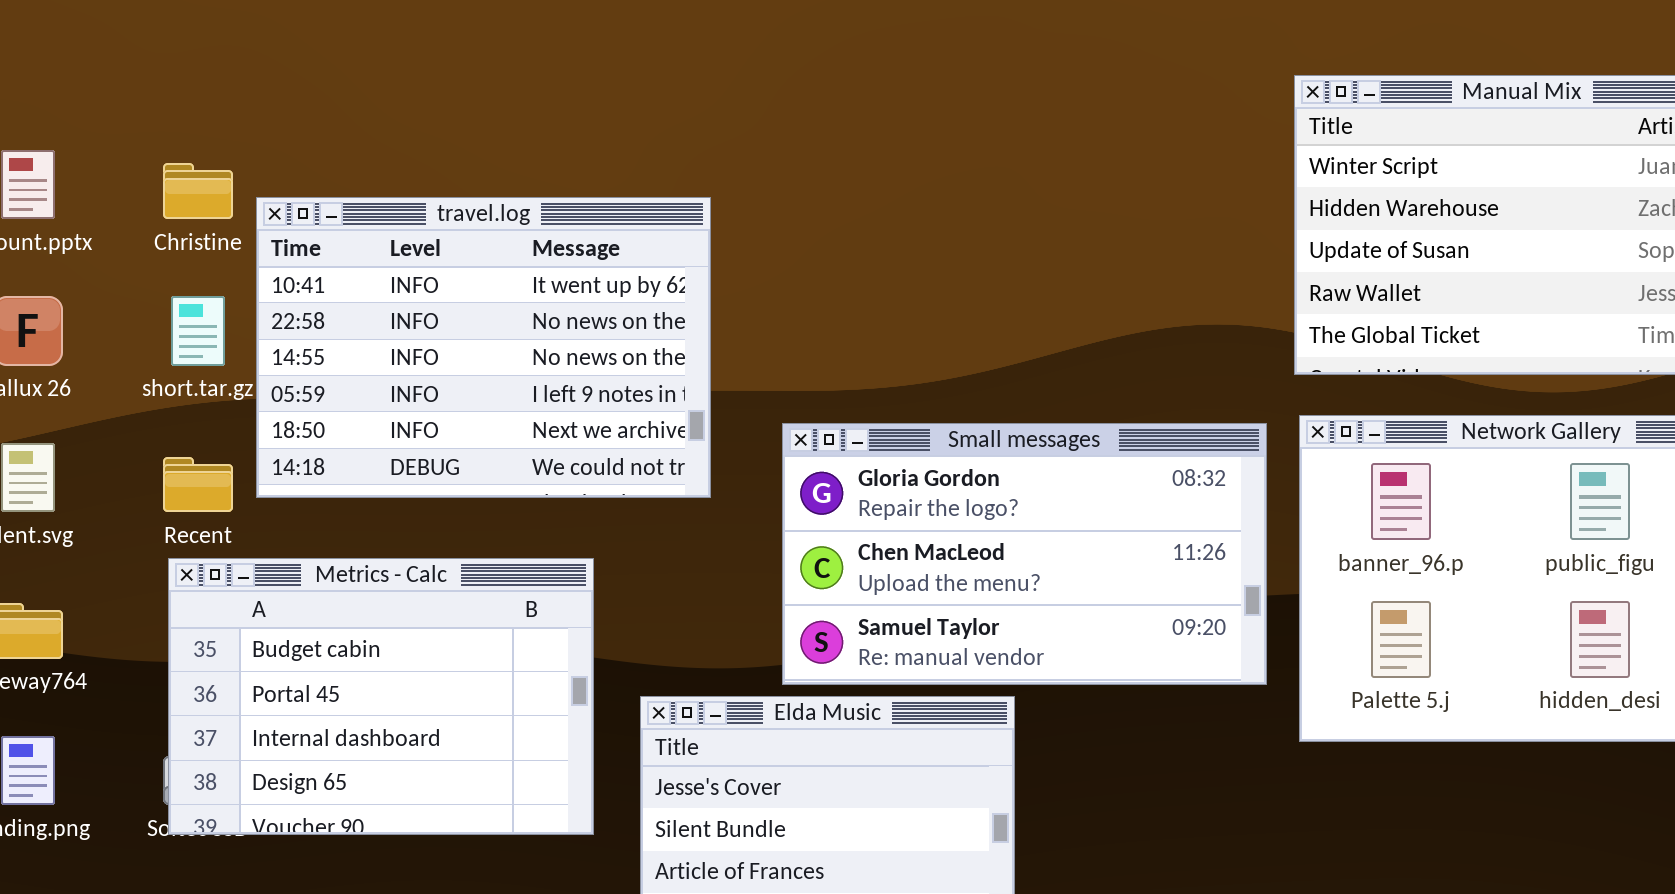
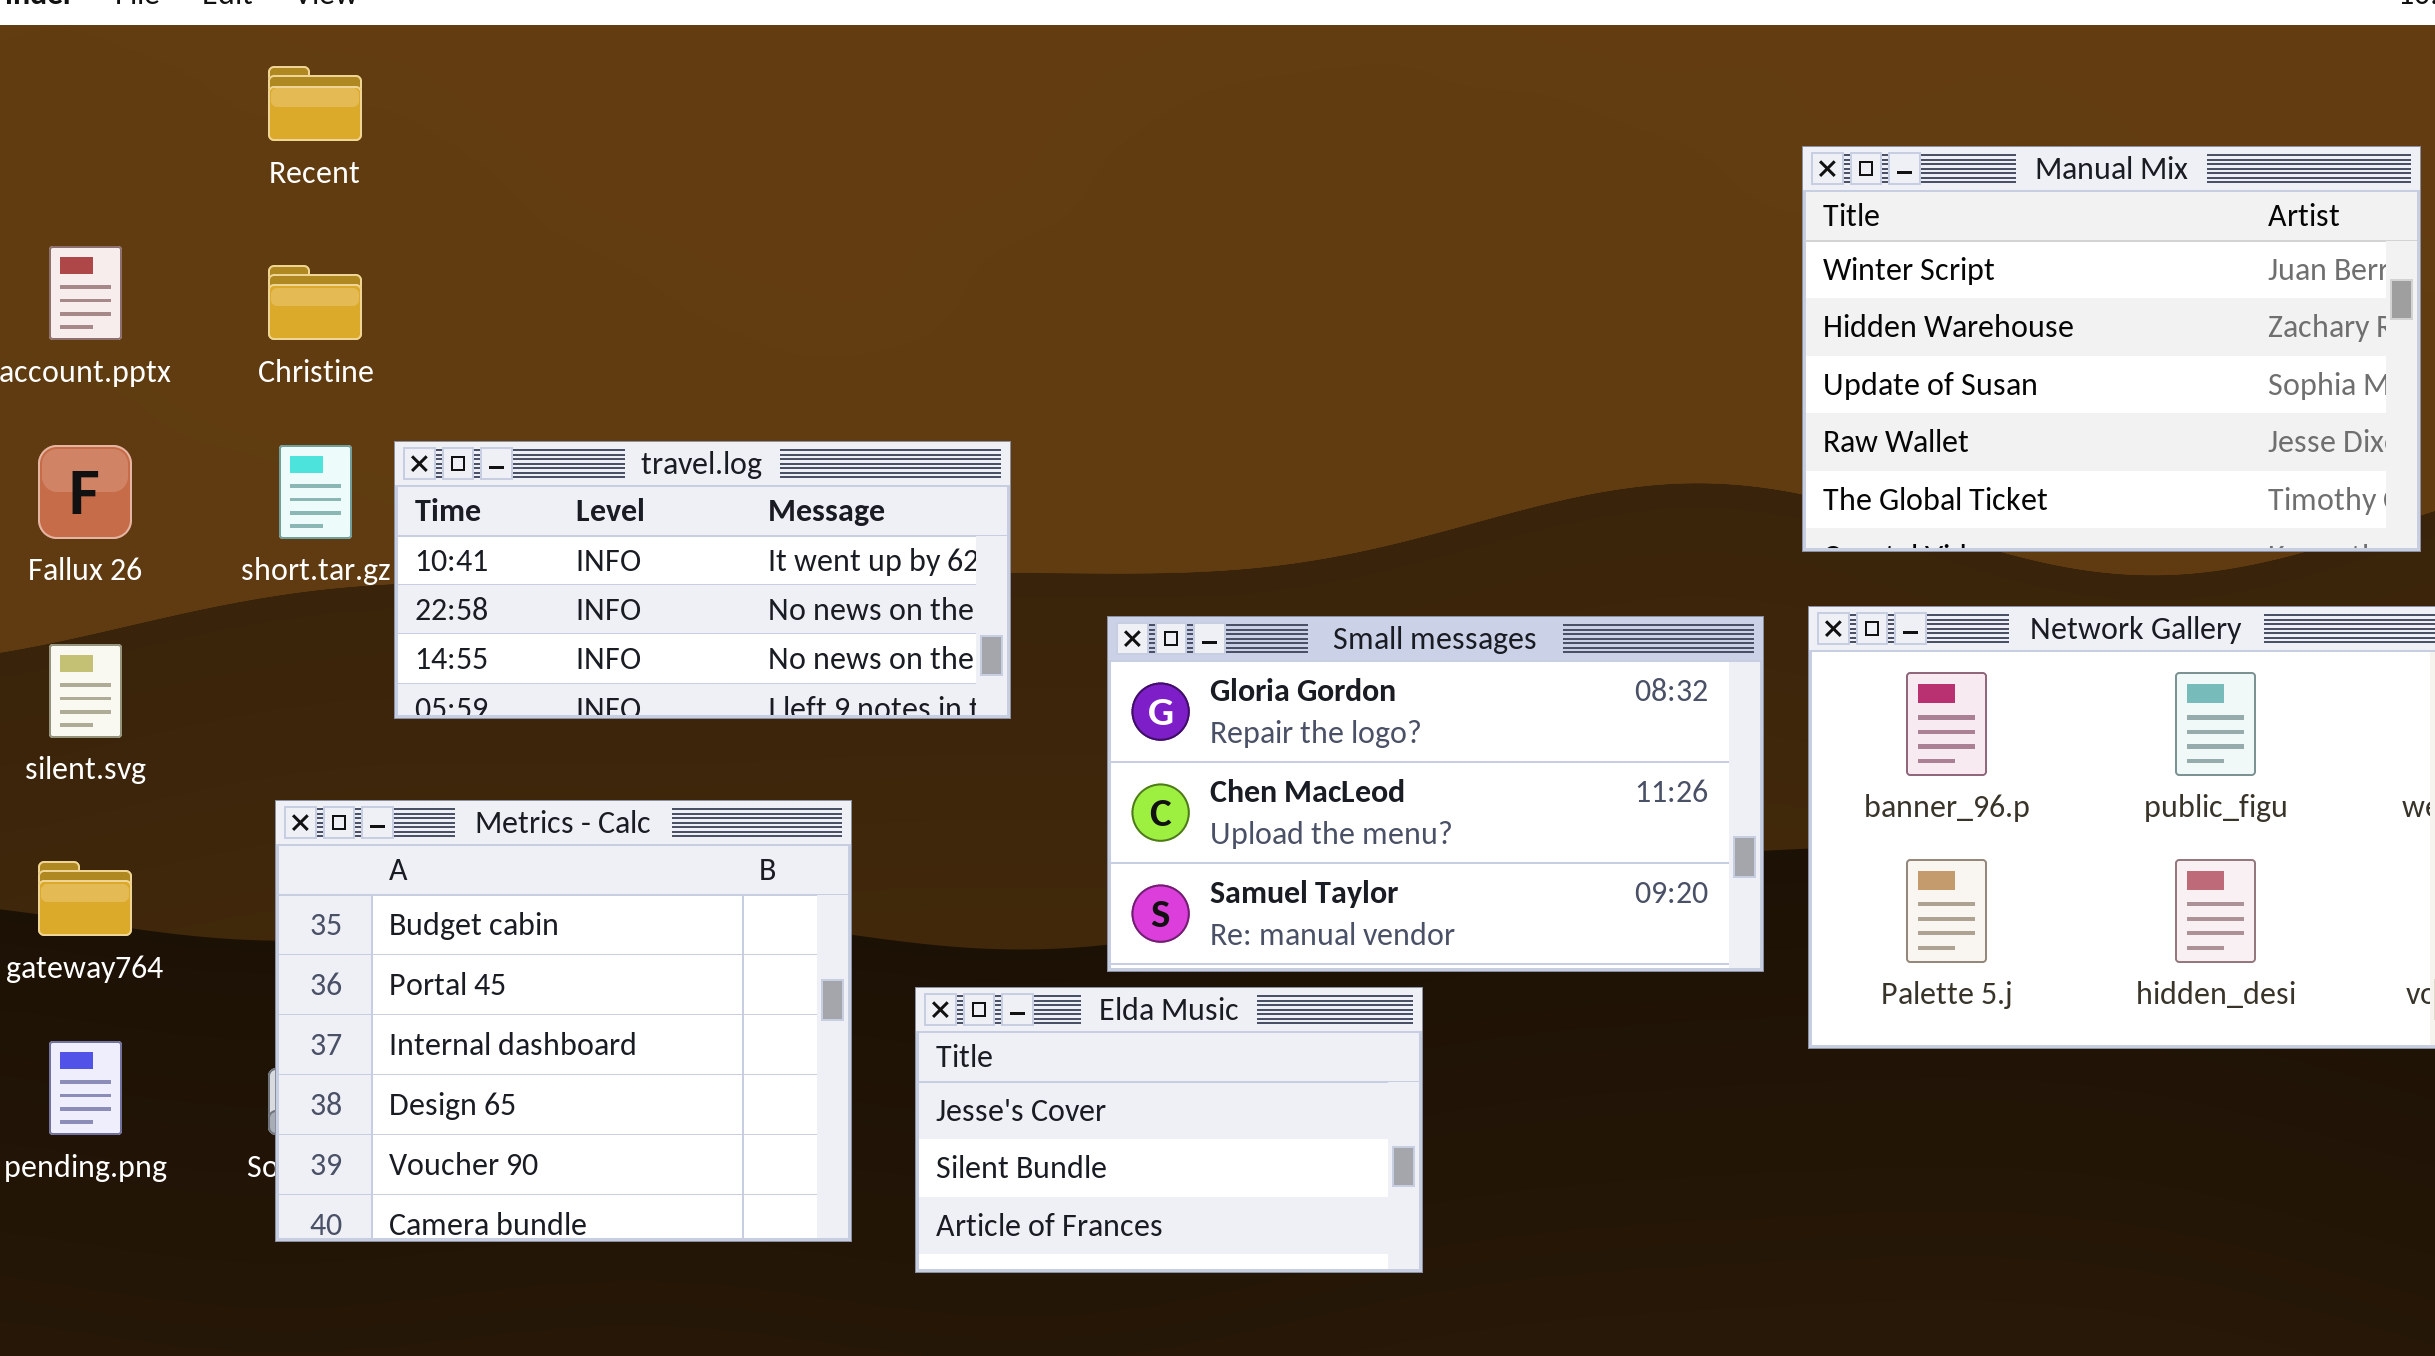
travel.log: [256,197,711,498] -> [394,441,1011,719], resized
Recent: [163,457,233,512] -> [268,66,362,141], moved
Metrics - Calc: [168,558,594,835] -> [275,800,852,1242], resized

